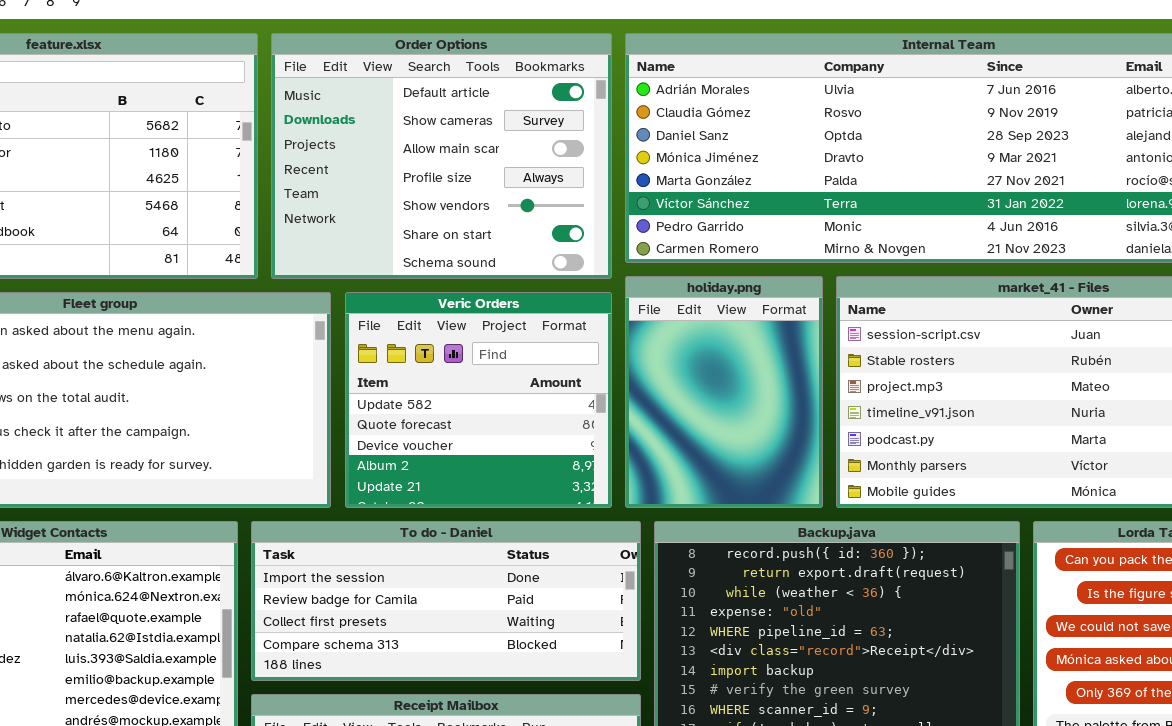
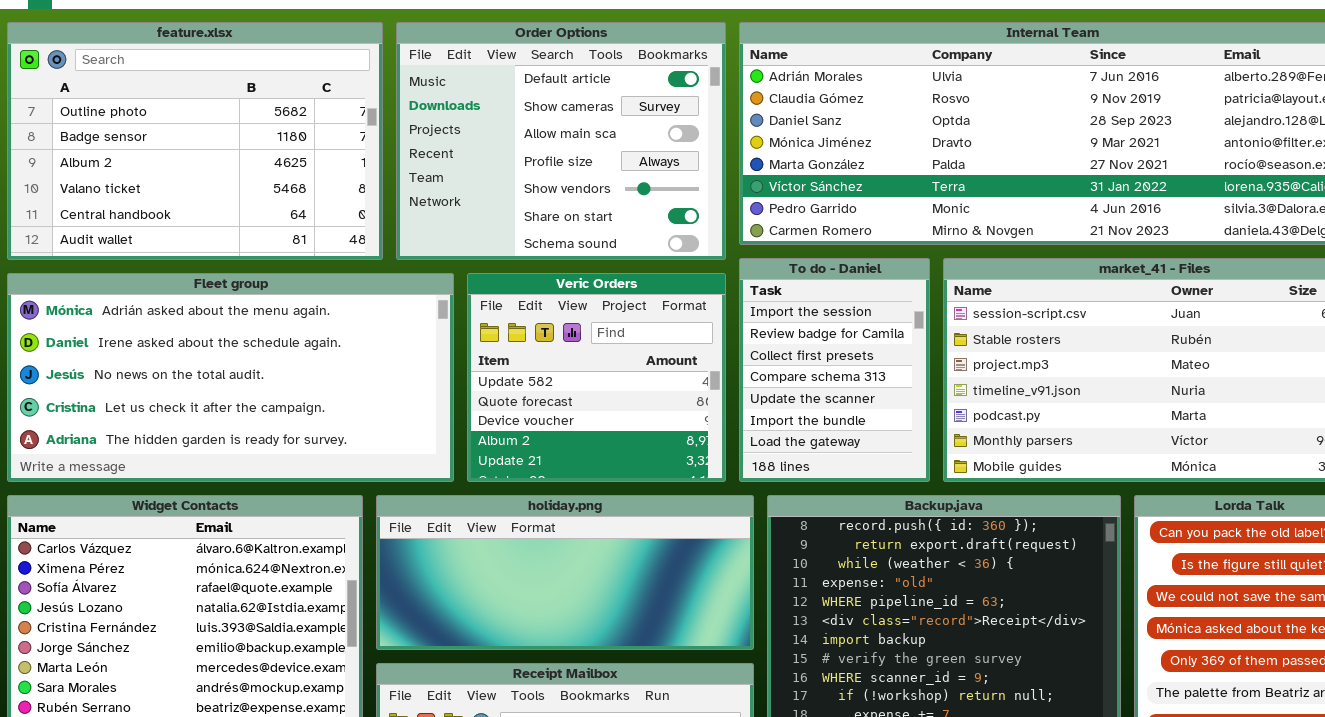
holiday.png: [625,276,823,508] -> [376,495,754,650], moved, resized
To do - Daniel: [251,521,641,681] -> [739,258,930,482], moved, resized

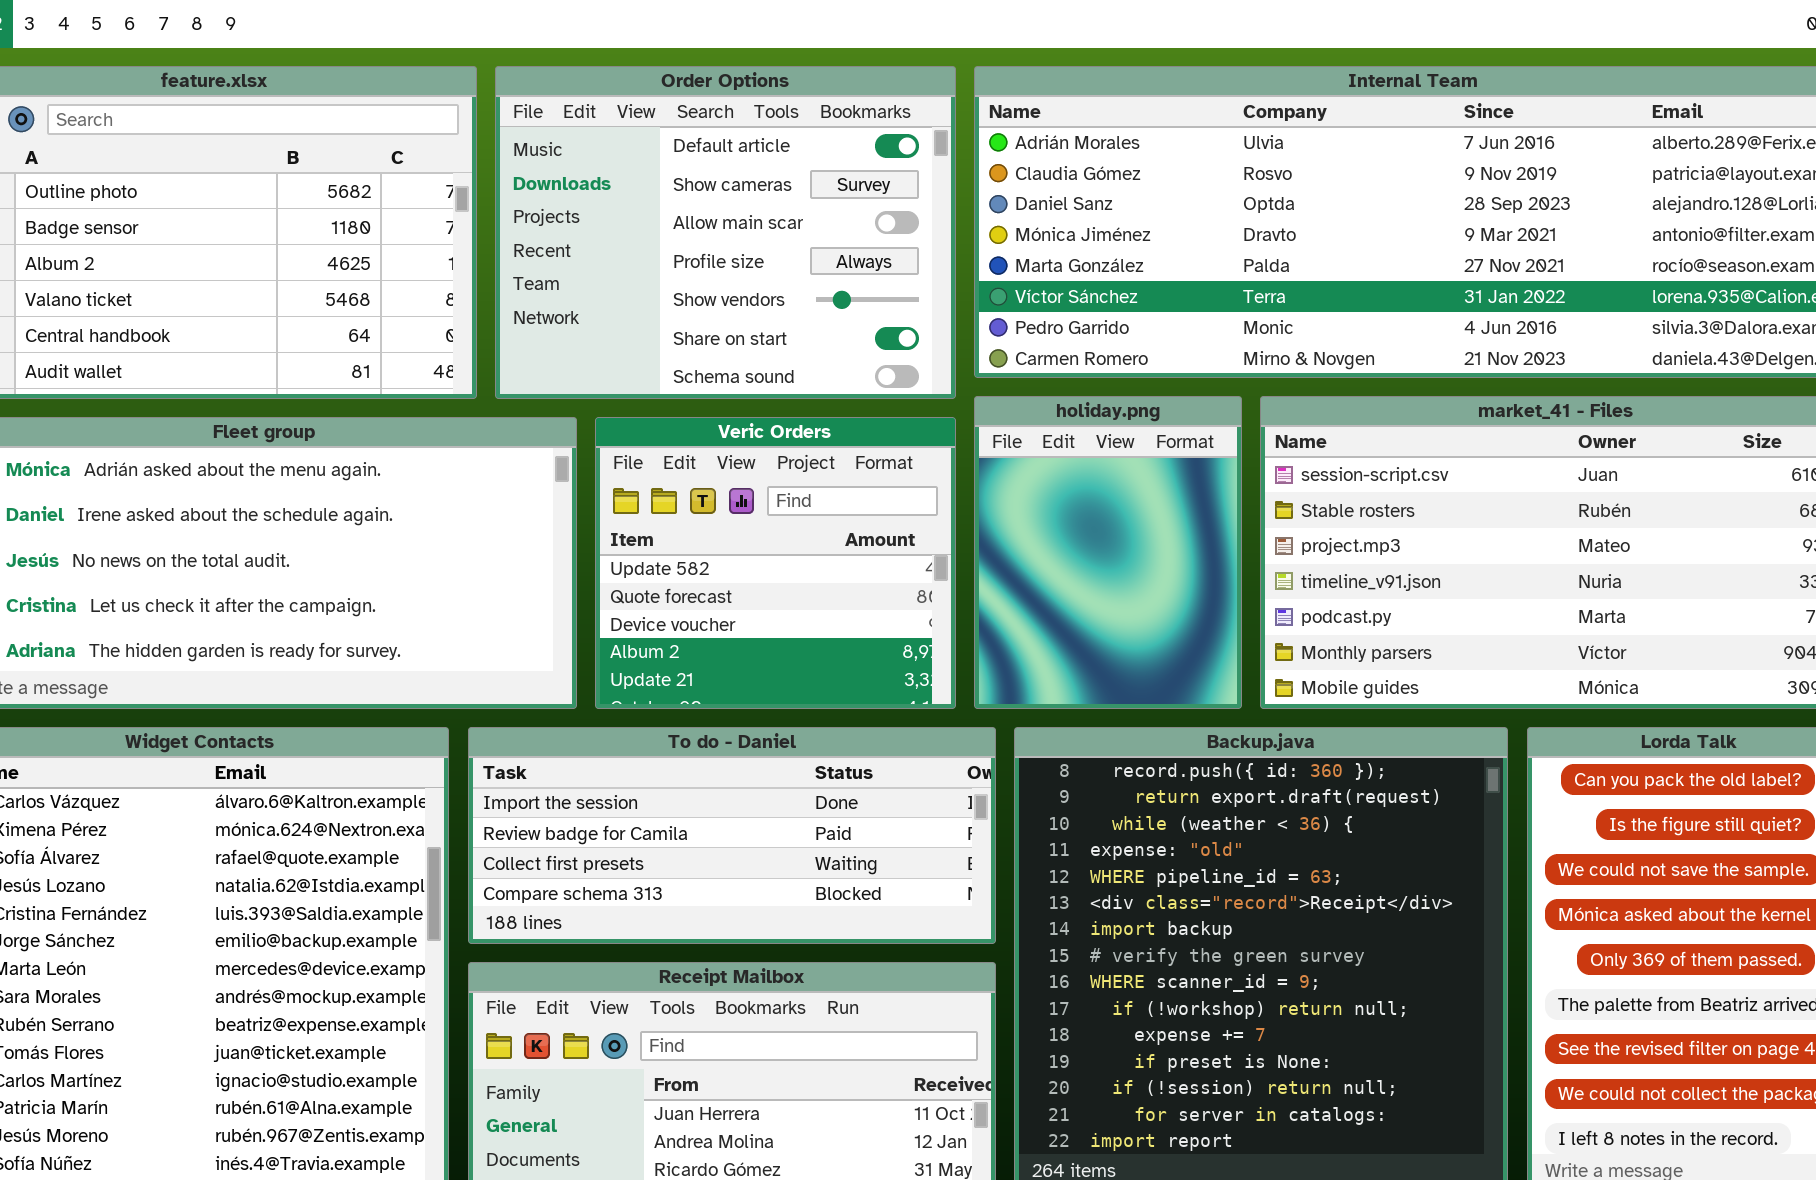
To do - Daniel: [739,258,930,482] -> [468,727,996,944], moved, resized
holiday.png: [376,495,754,650] -> [974,396,1242,709], moved, resized

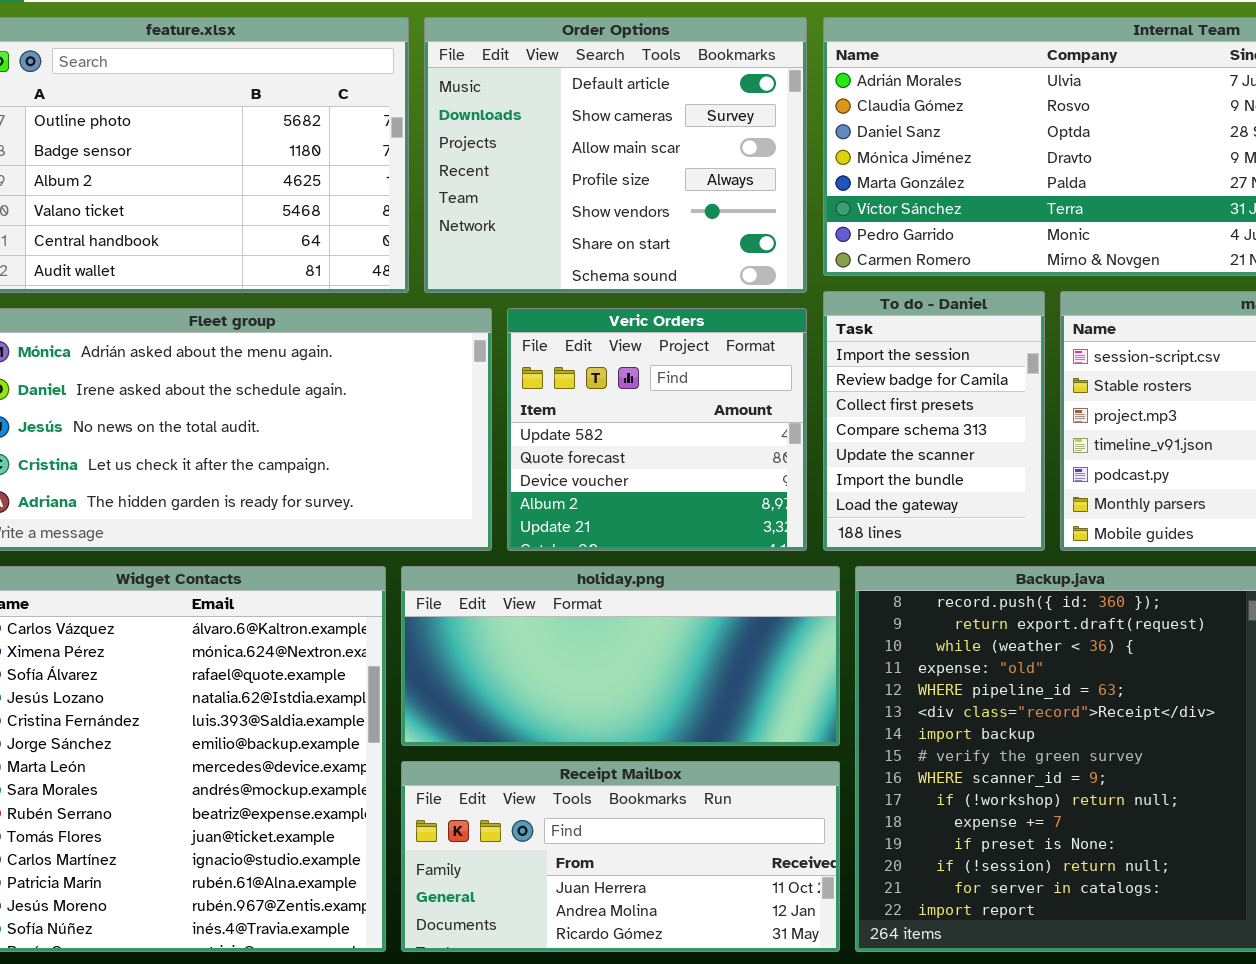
holiday.png: [974,396,1242,709] -> [401,566,840,746], moved, resized
To do - Daniel: [468,727,996,944] -> [823,291,1045,551], moved, resized

